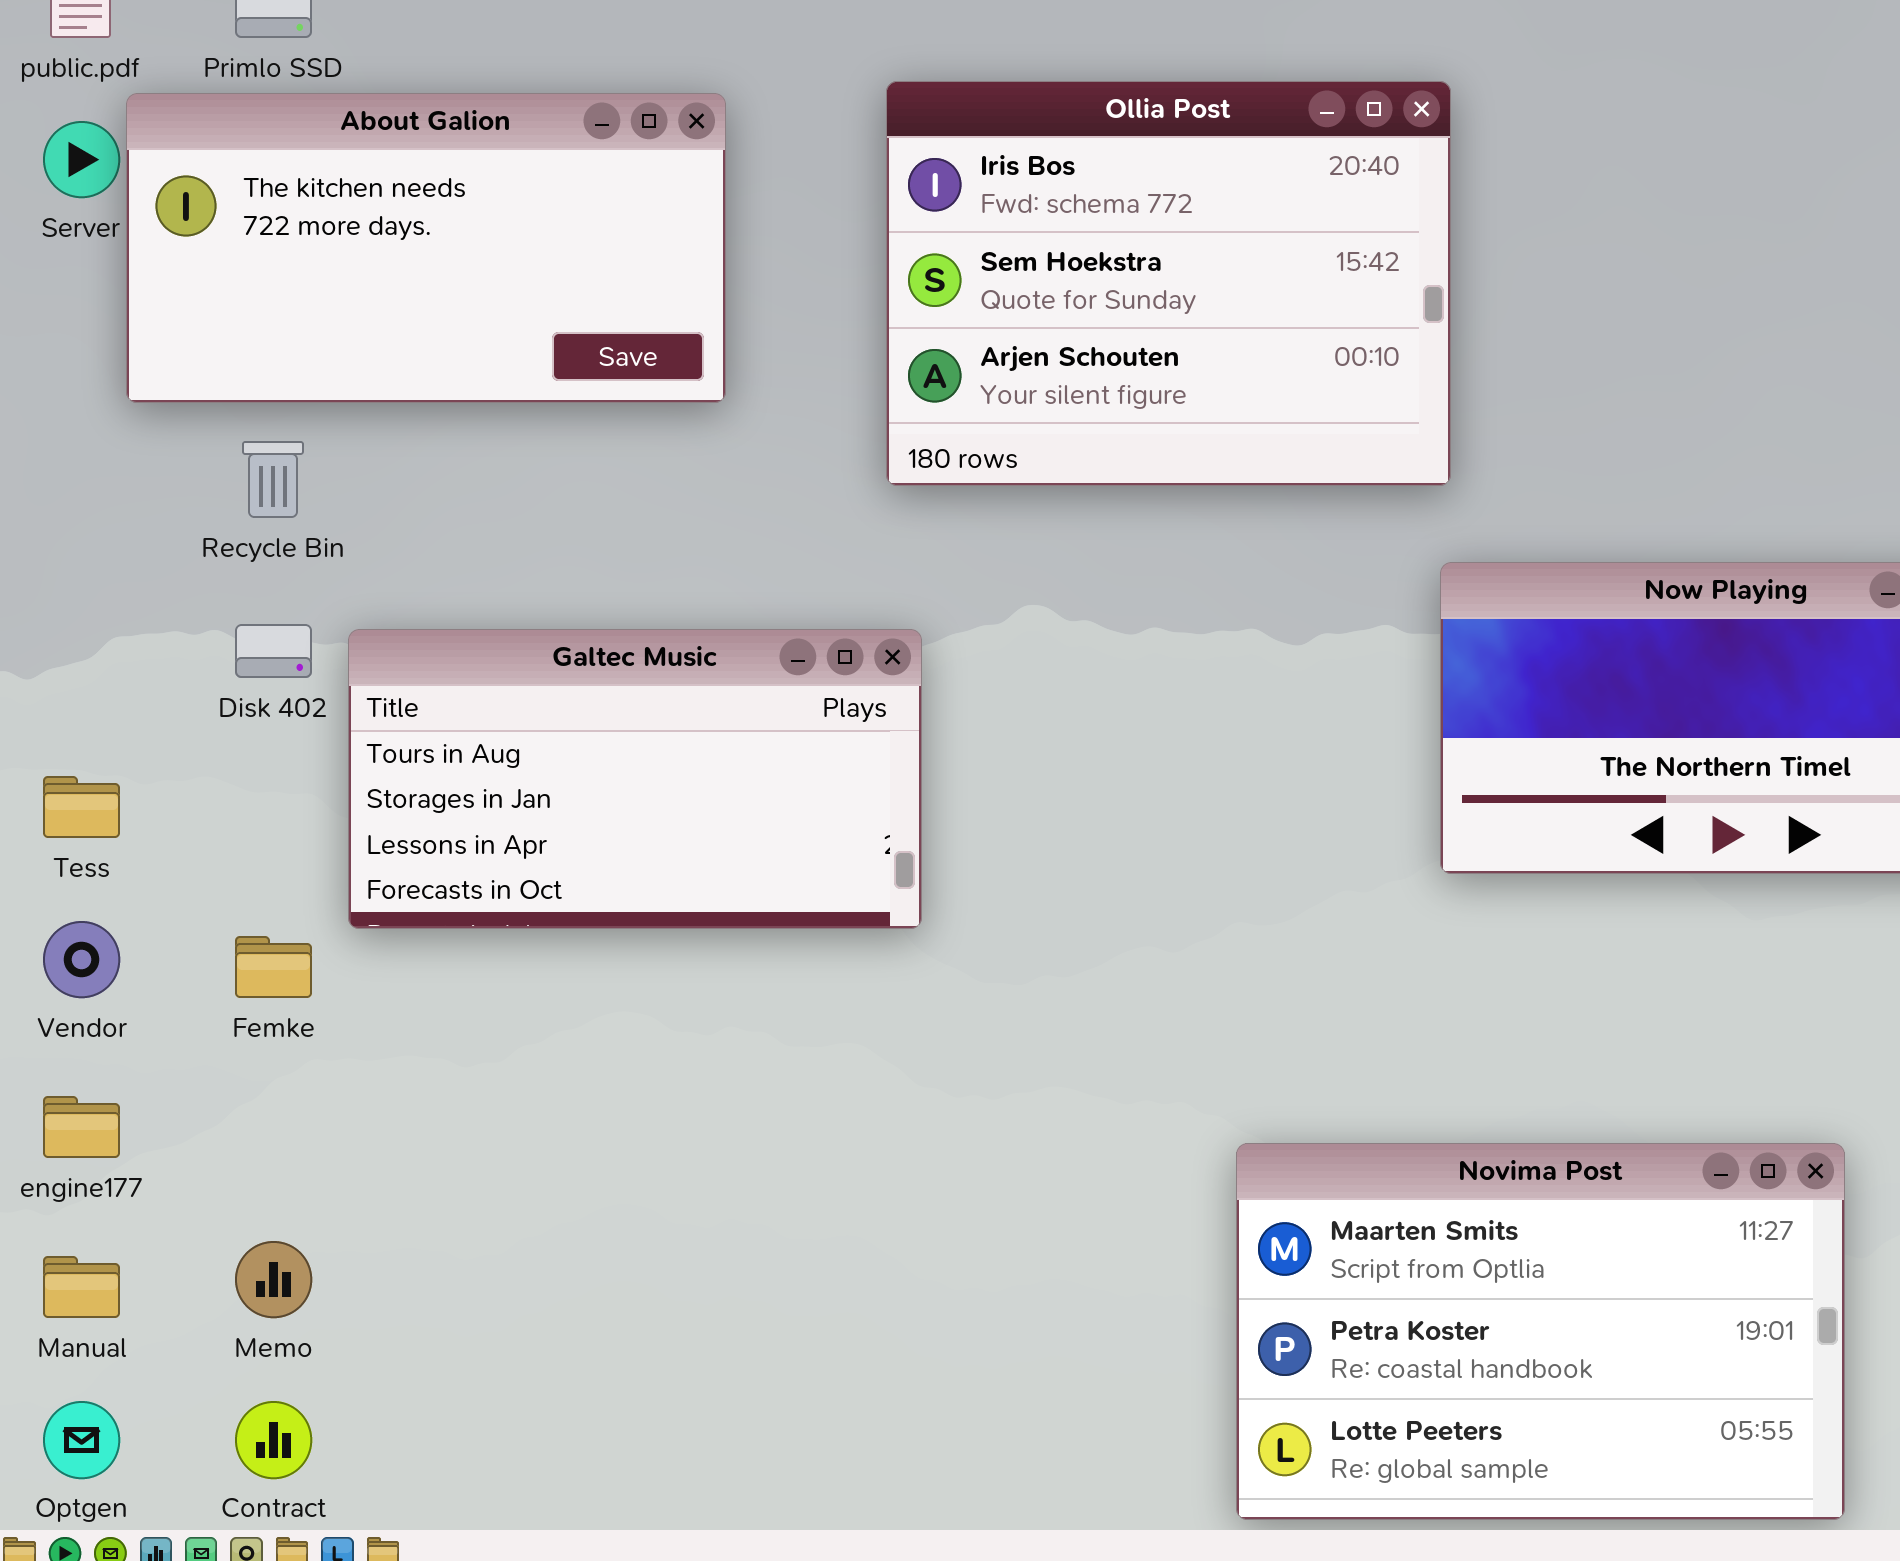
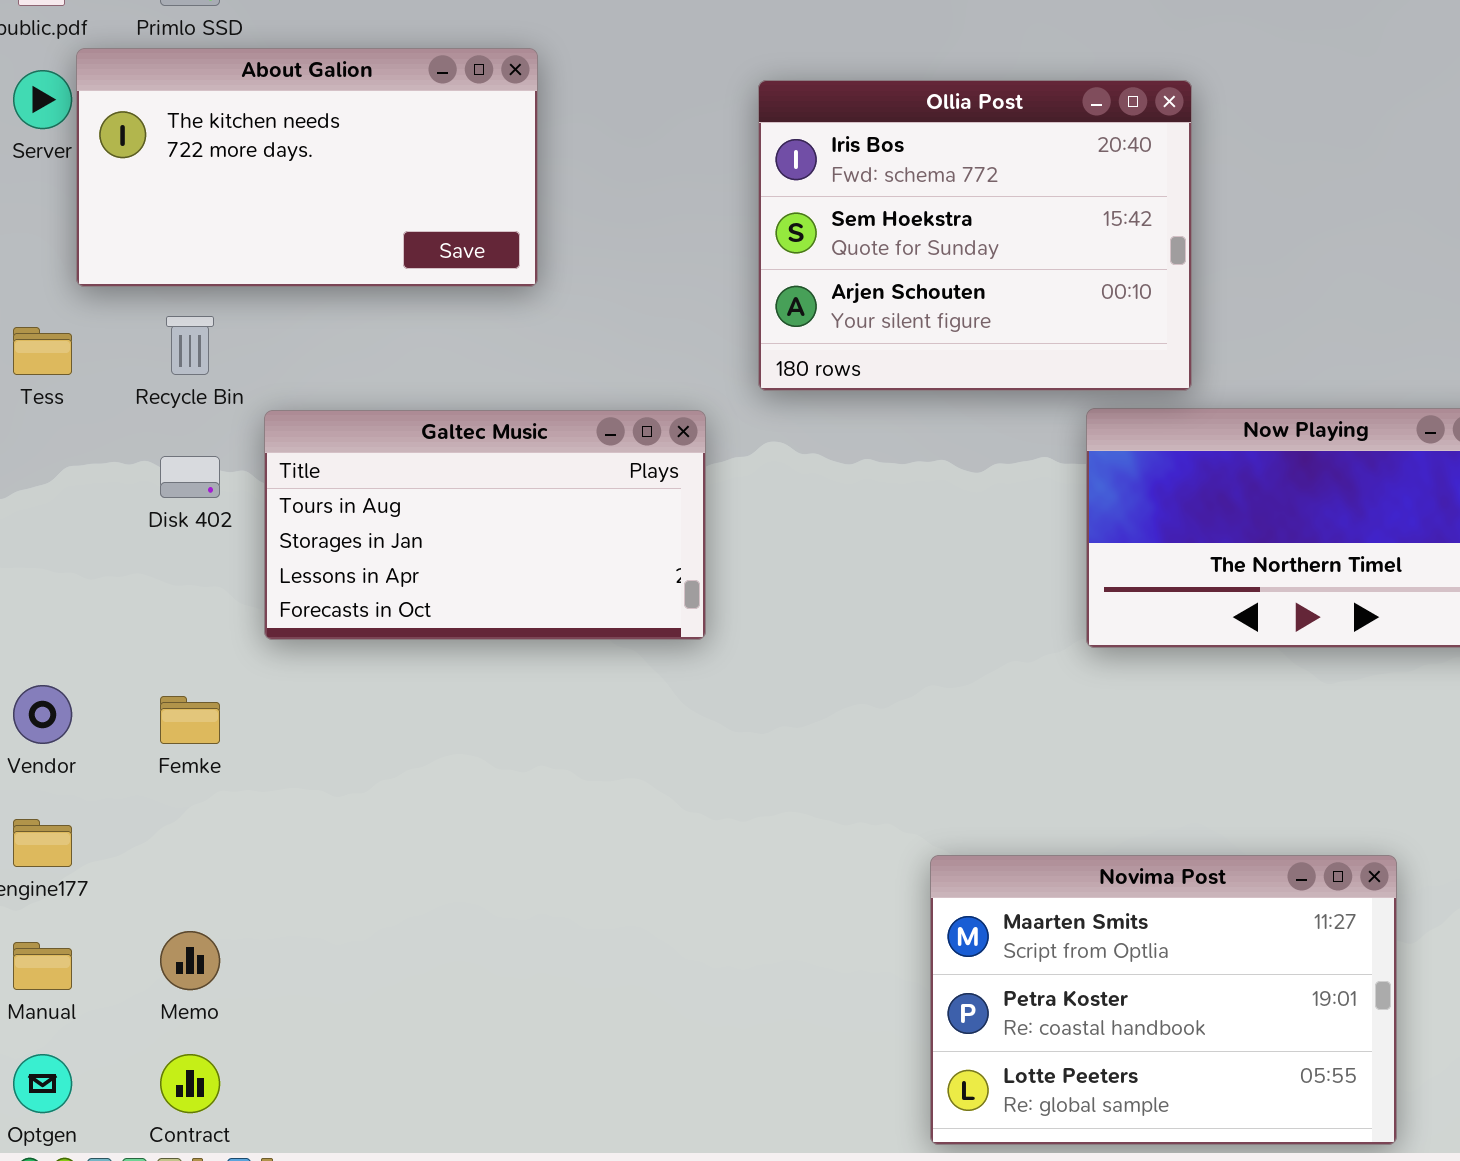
Ollia Post: [886,81,1451,486] -> [758,80,1192,391], moved
Galtec Music: [348,629,922,929] -> [264,410,706,640], moved
Tess: [43,776,120,838] -> [13,327,72,375], moved

